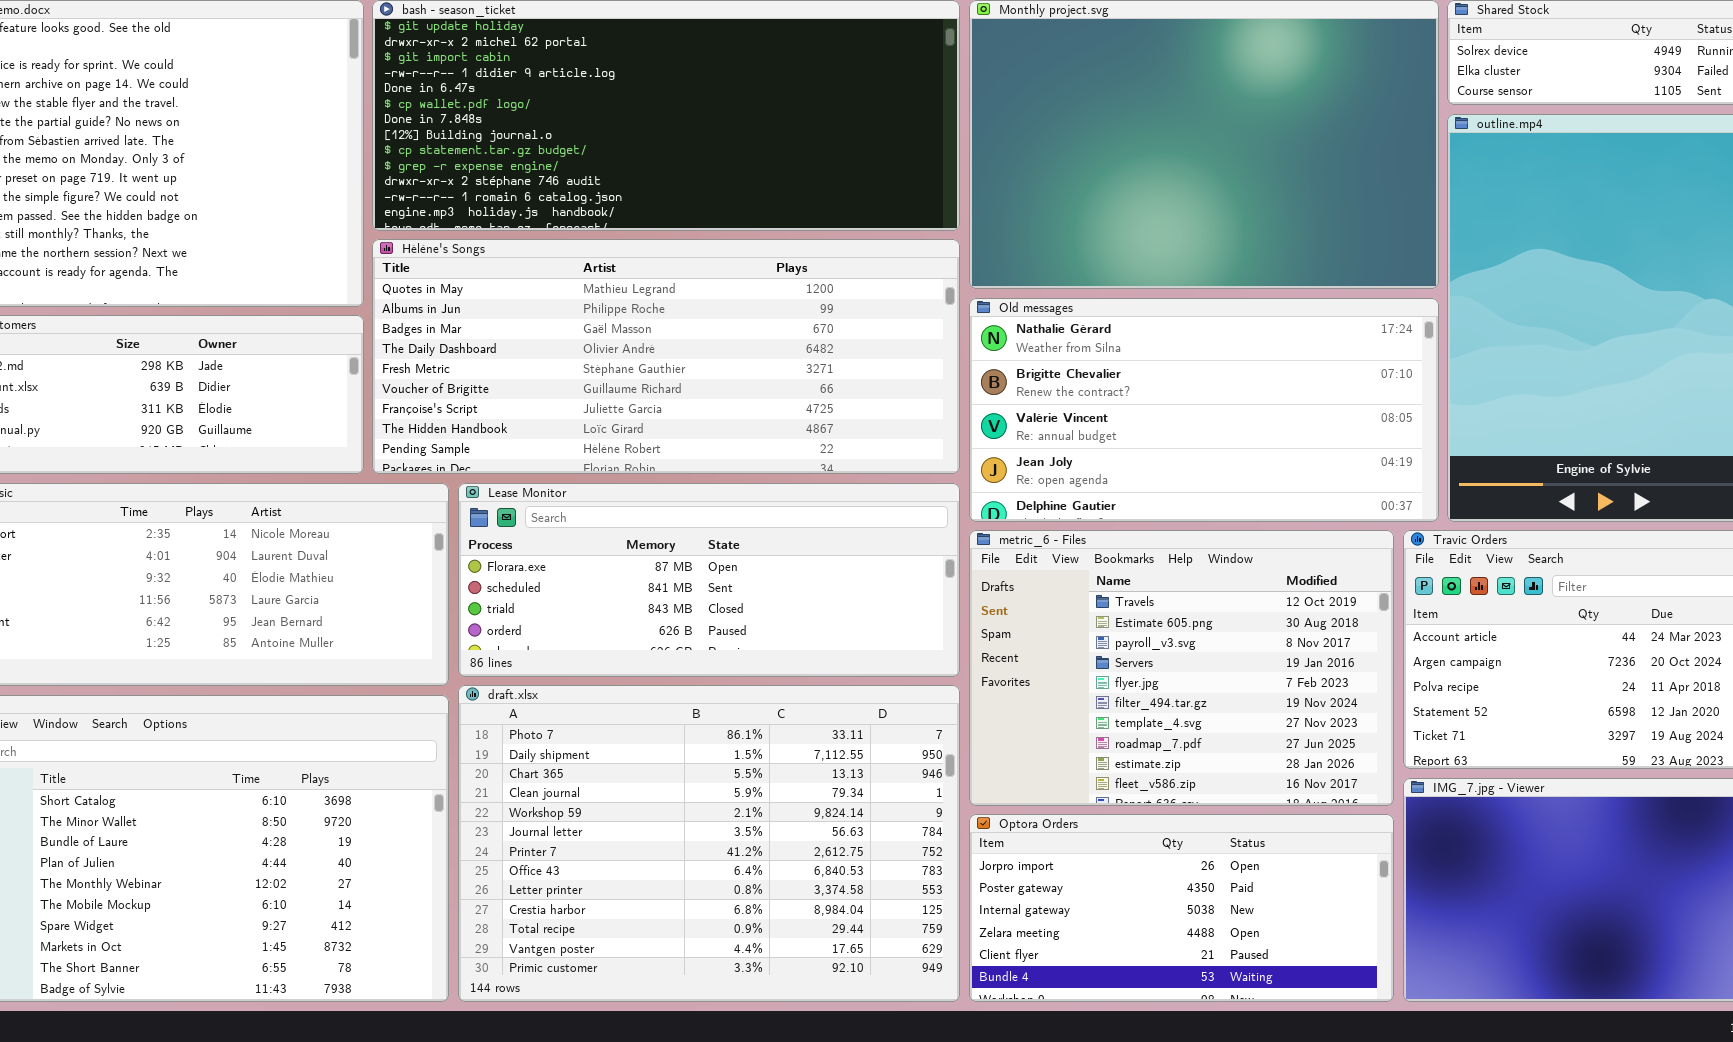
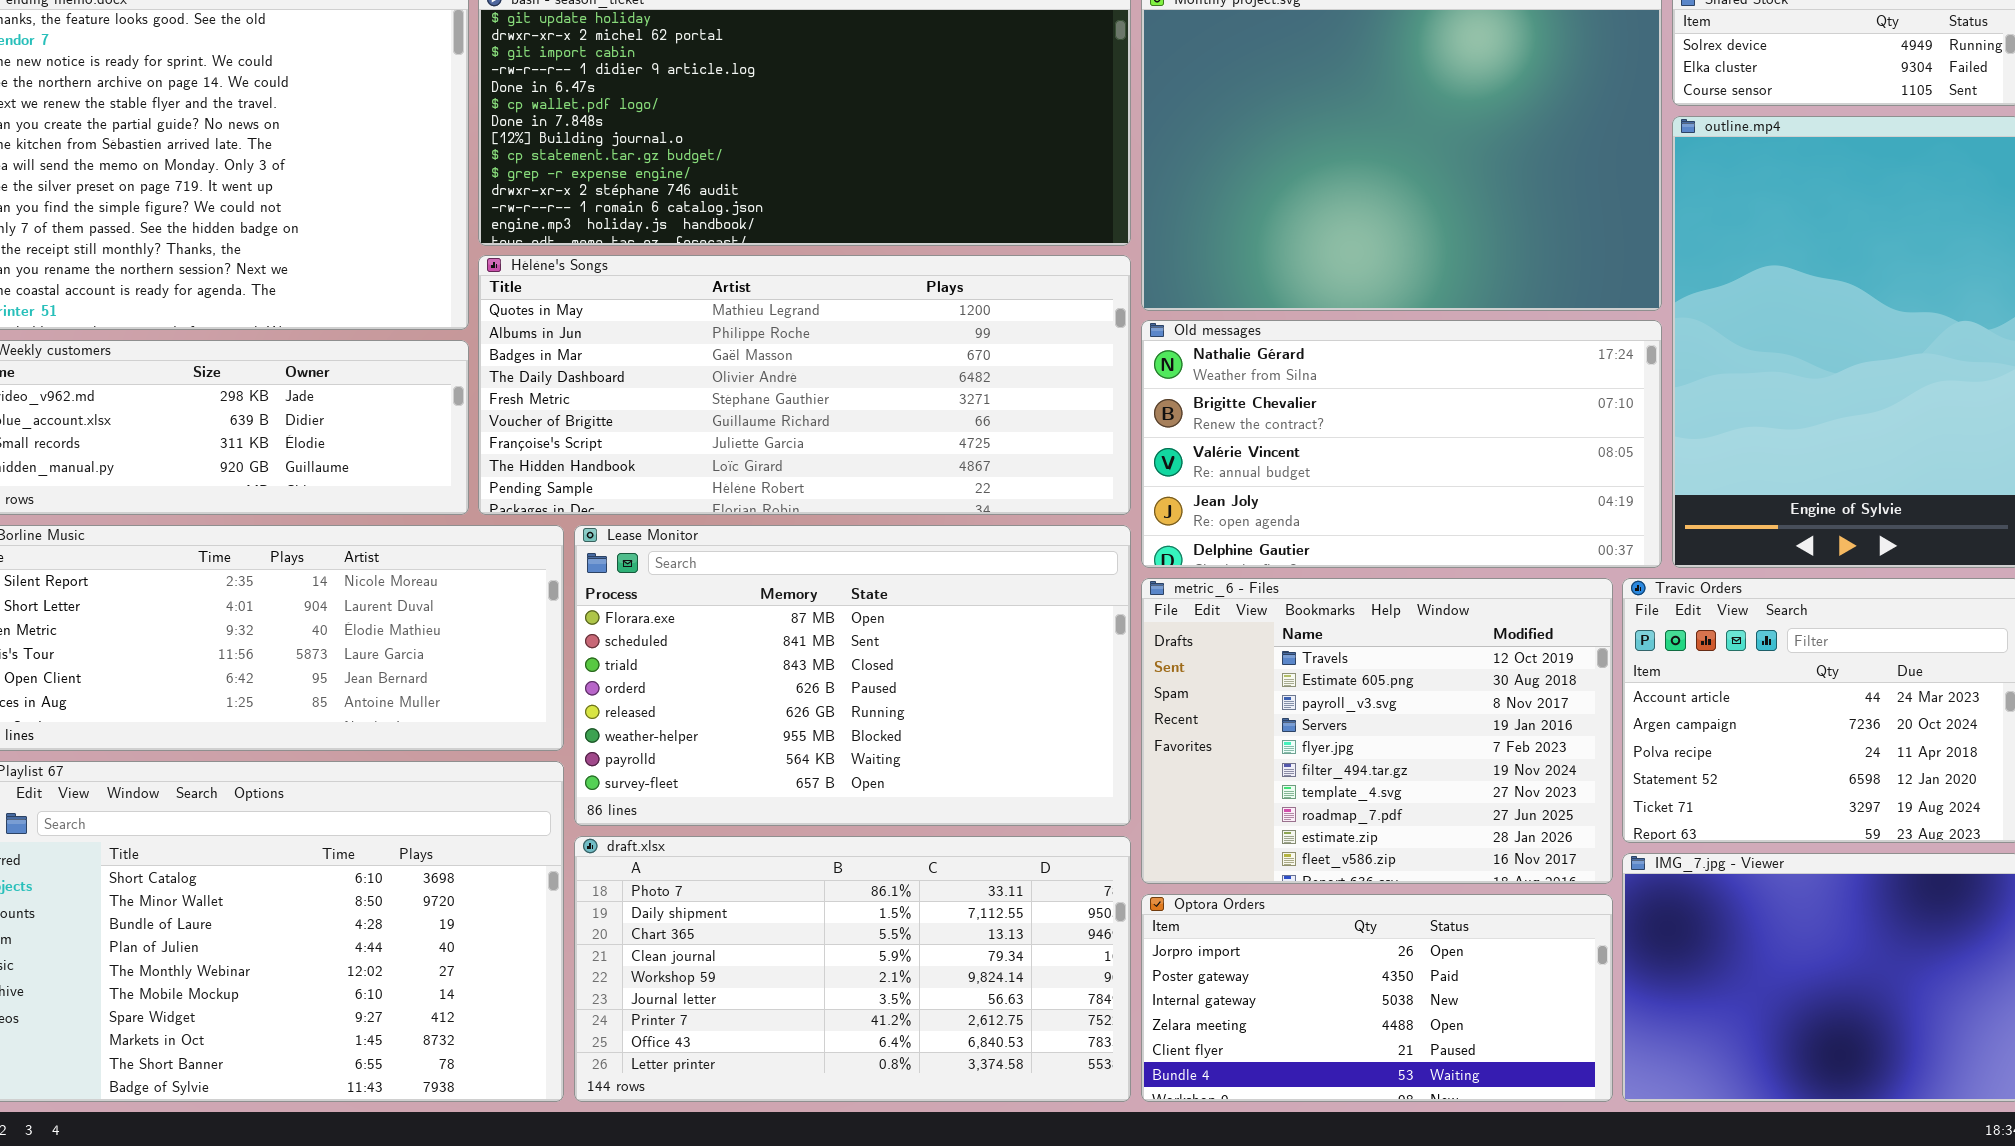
Lease Monitor: [458,483,960,677] -> [574,525,1131,826], resized
draft.xlsx: [458,685,960,1002] -> [574,836,1131,1102], resized

